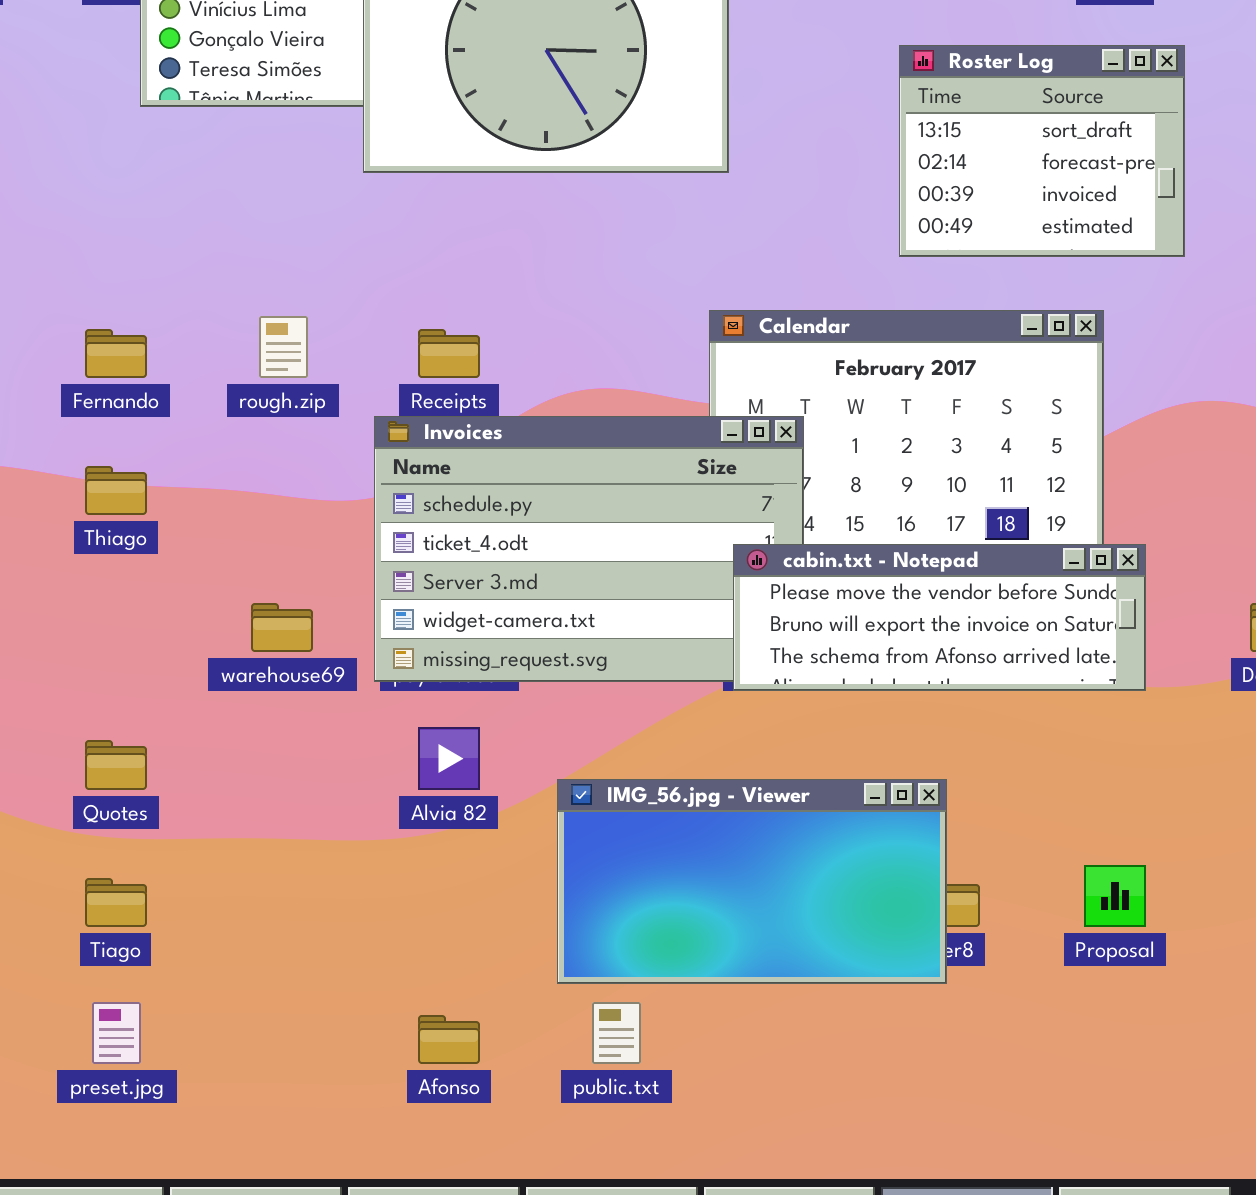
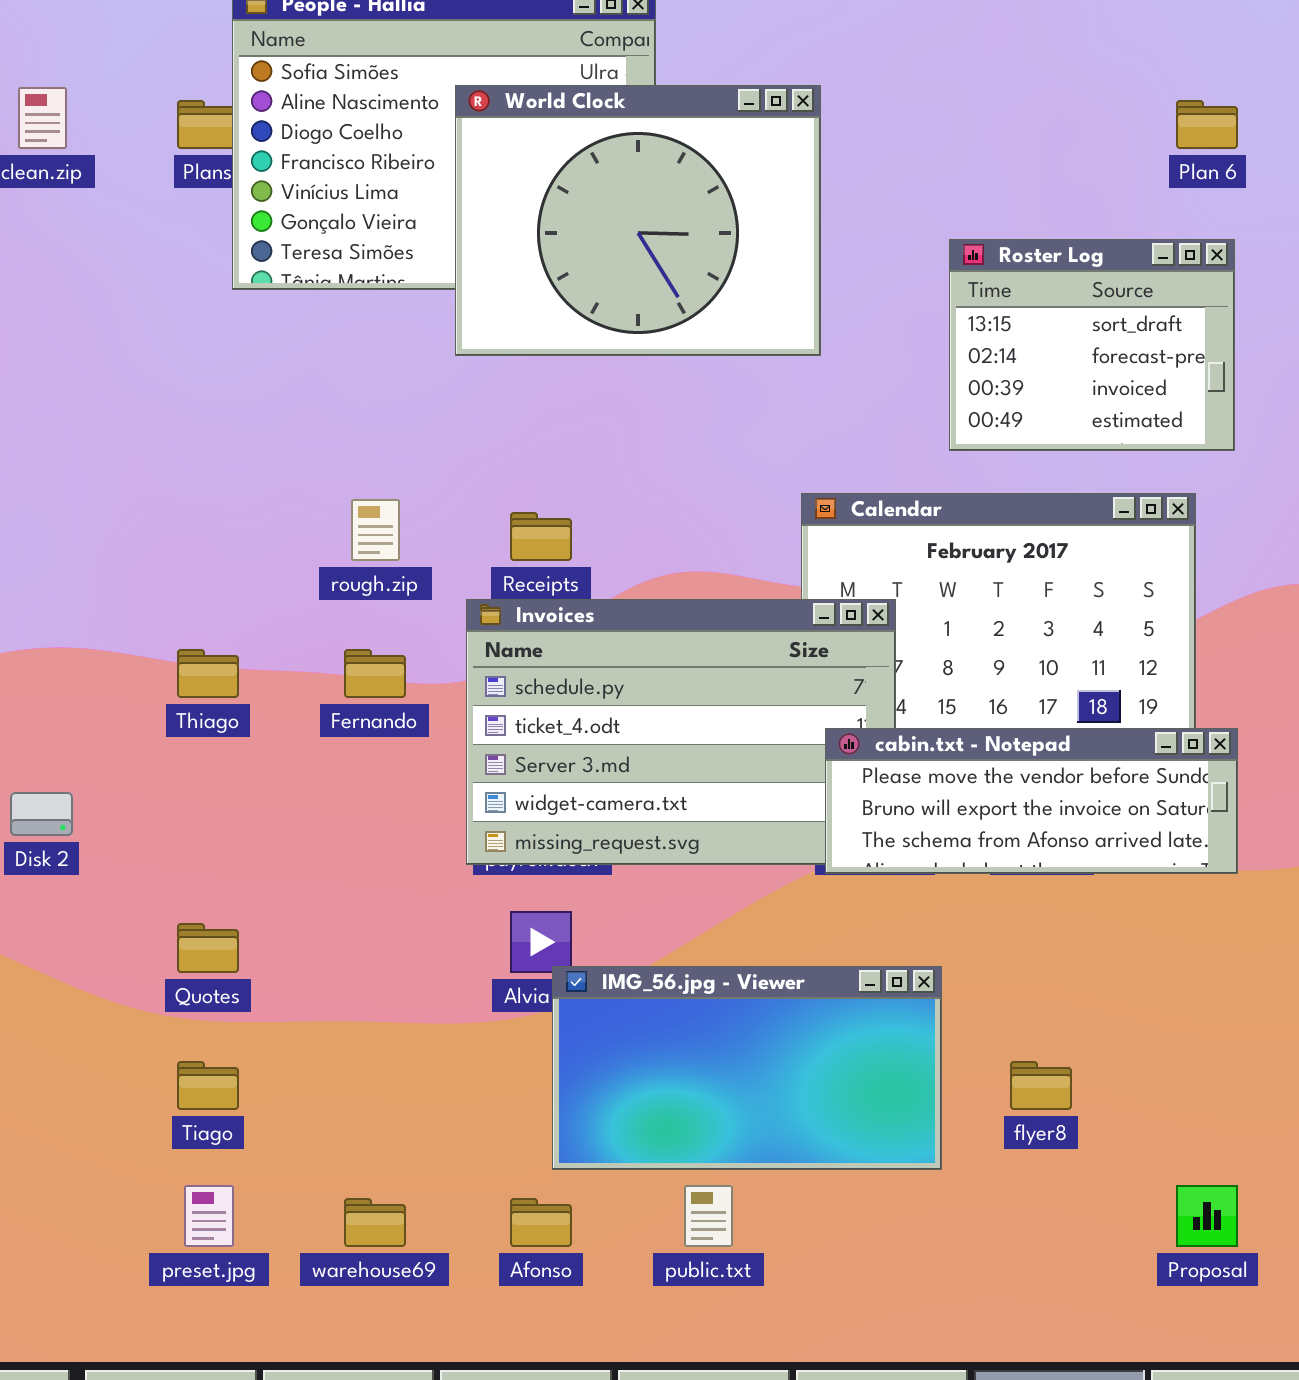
Roster Log: [899,45,1185,257] -> [949,239,1235,451], moved
Fernando: [85,329,147,378] -> [344,649,406,698], moved
warehouse69: [251,603,313,652] -> [344,1198,406,1247], moved
IMG_56.jpg - Viewer: [557,779,947,984] -> [552,966,942,1170], moved
Proposal: [1084,865,1146,927] -> [1176,1185,1238,1247], moved

